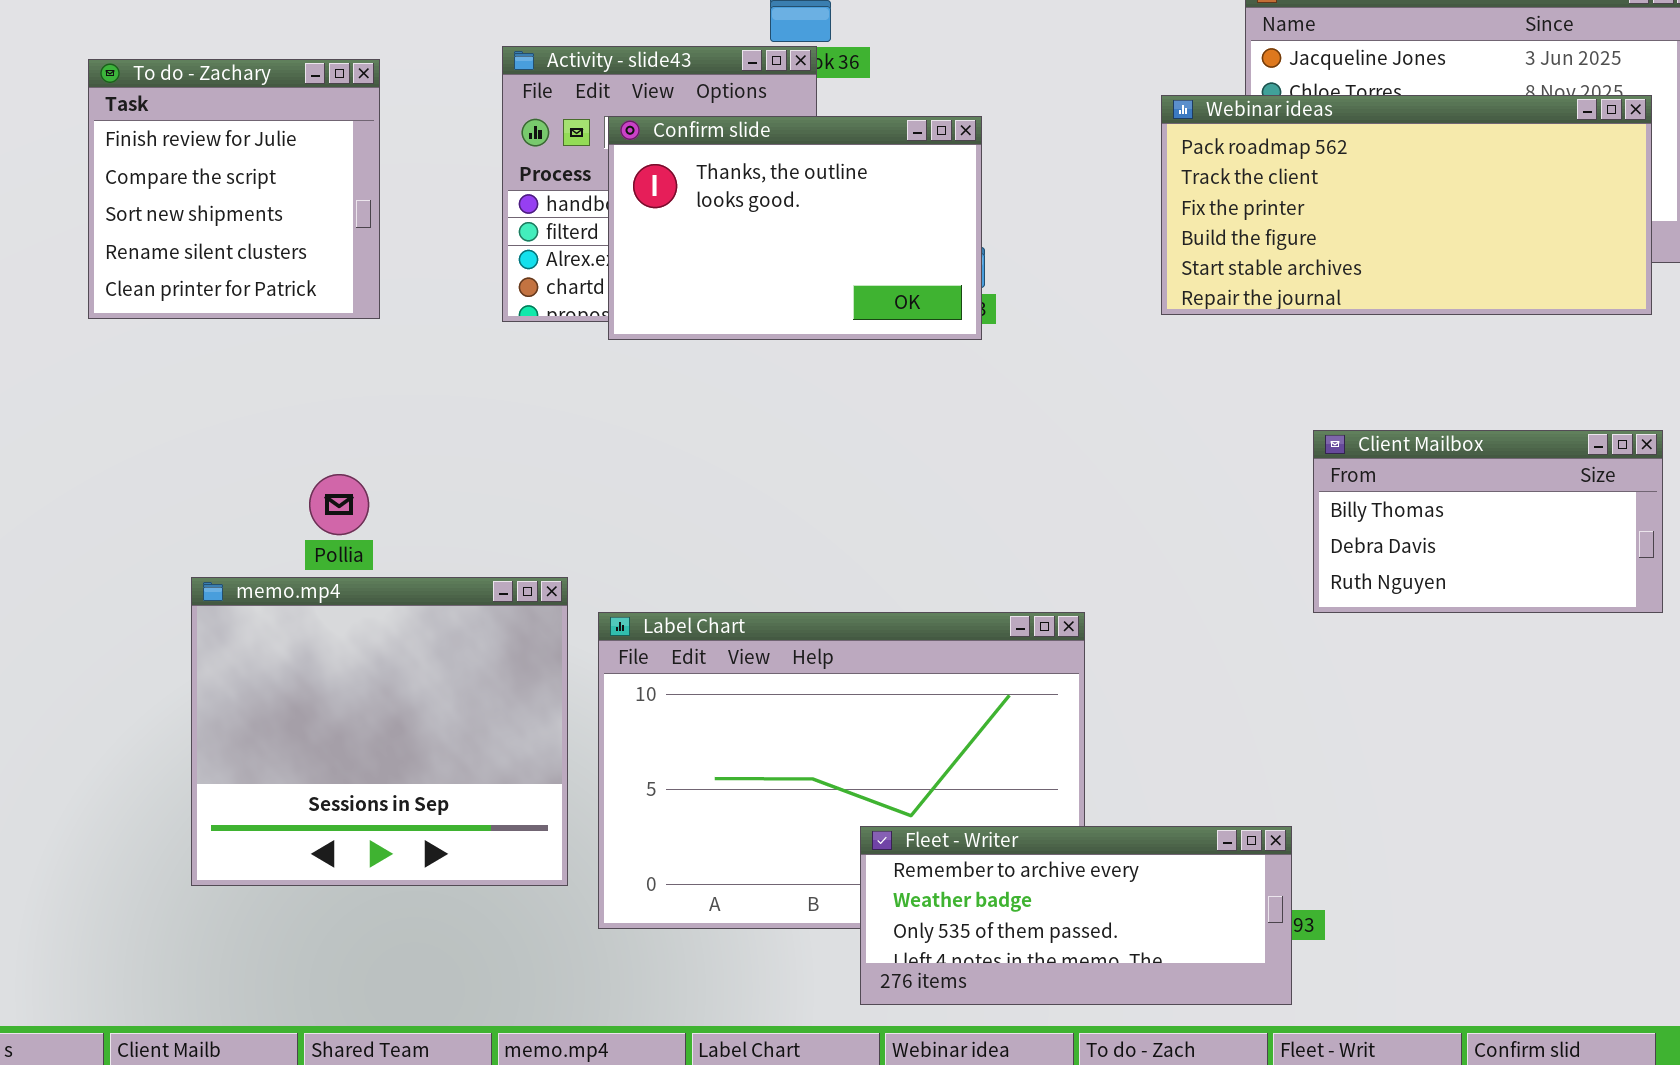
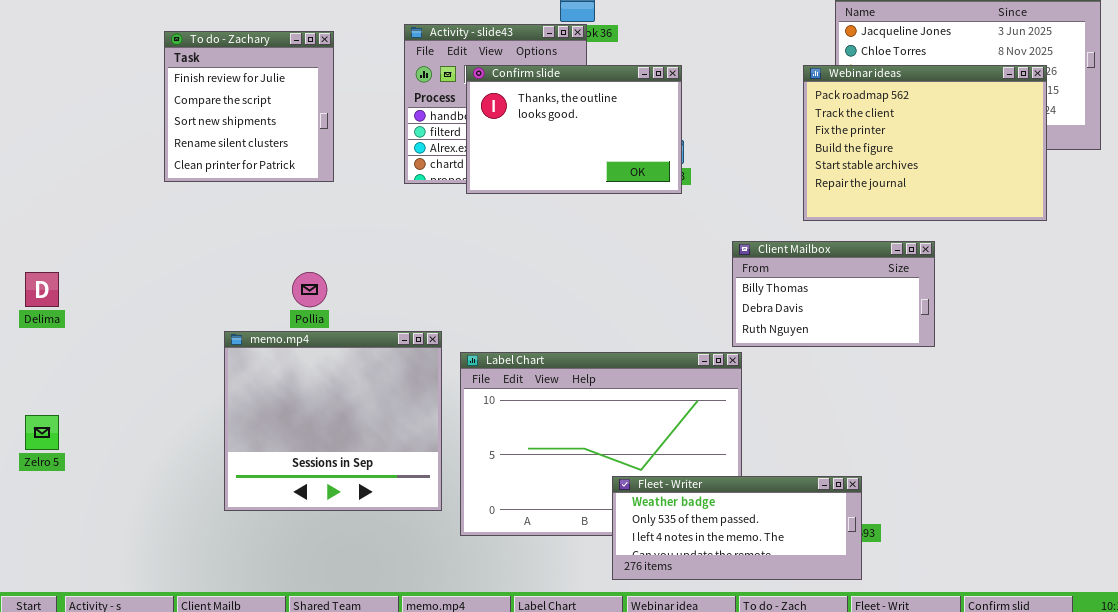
Webinar ideas: [1161,95,1652,315] -> [803,65,1047,221], moved, resized
Client Mailbox: [1313,430,1663,613] -> [732,241,935,347], moved
Fleet - Writer: [860,826,1292,1005] -> [612,476,862,580], scrolled down 1 row

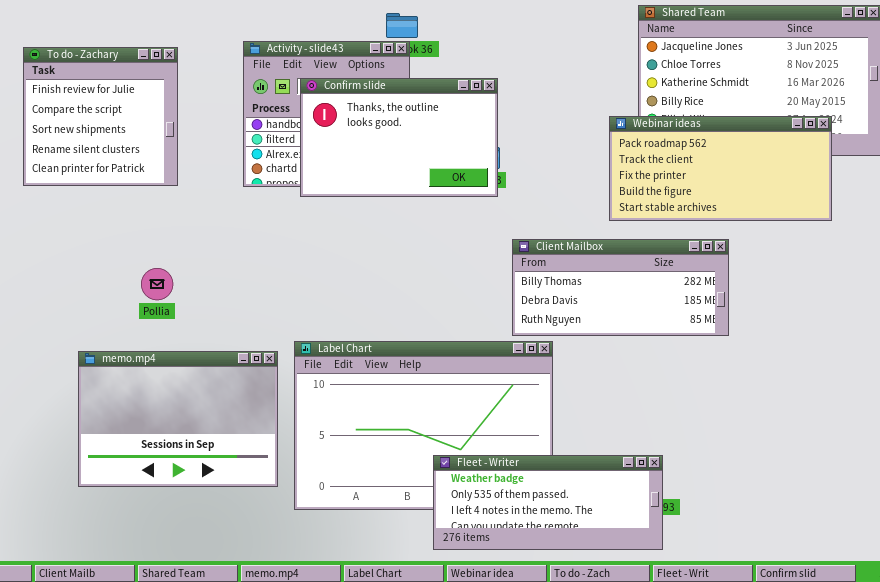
Webinar ideas: [803,65,1047,221] -> [609,116,832,221], resized
Client Mailbox: [732,241,935,347] -> [512,239,729,336], resized
memo.mp4: [224,331,442,511] -> [78,351,278,487], resized

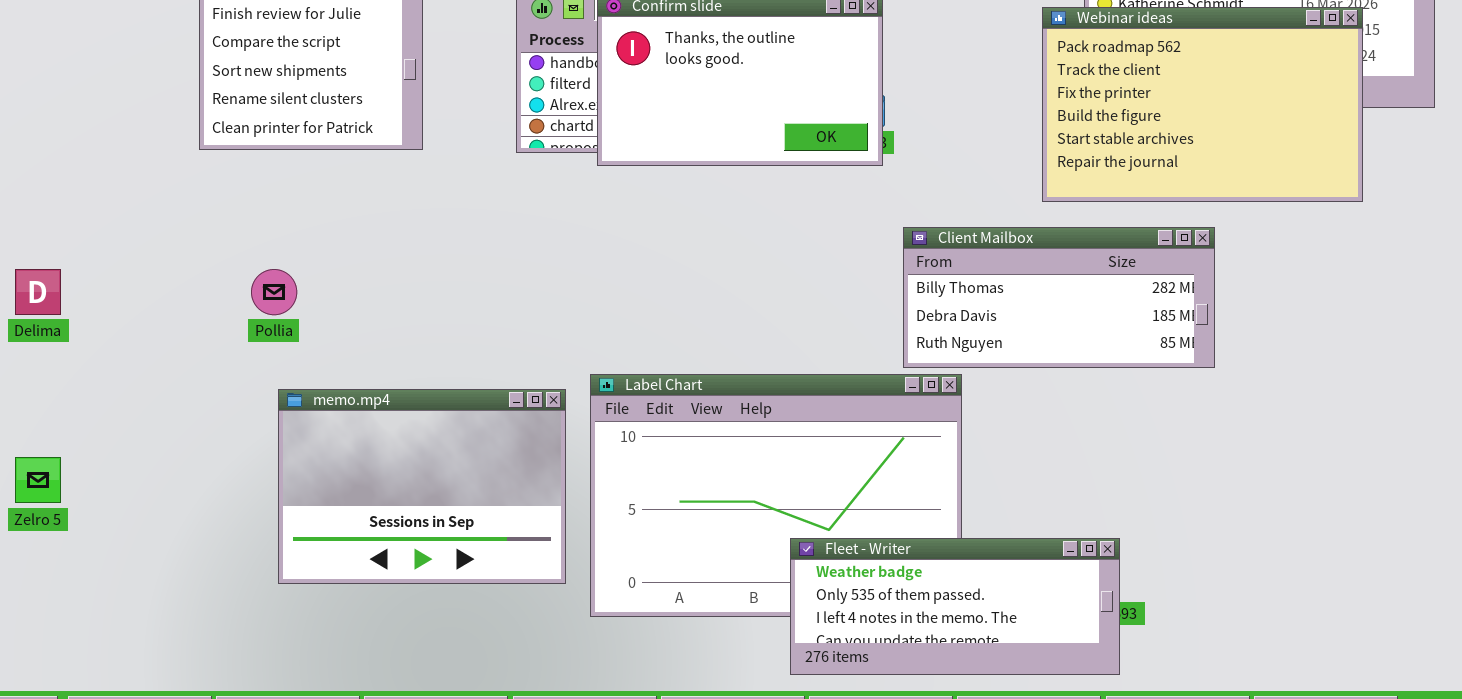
Webinar ideas: [609,116,832,221] -> [1042,7,1363,202], resized
Pollia: [141,268,173,300] -> [251,269,297,315], moved

